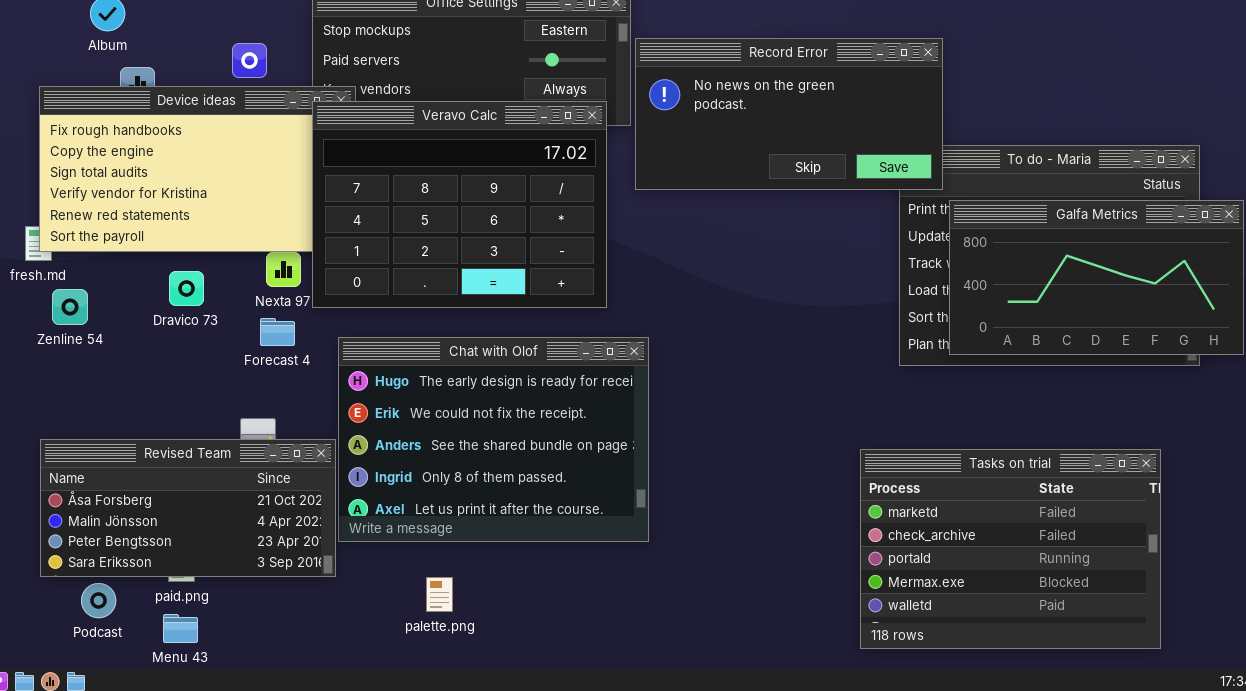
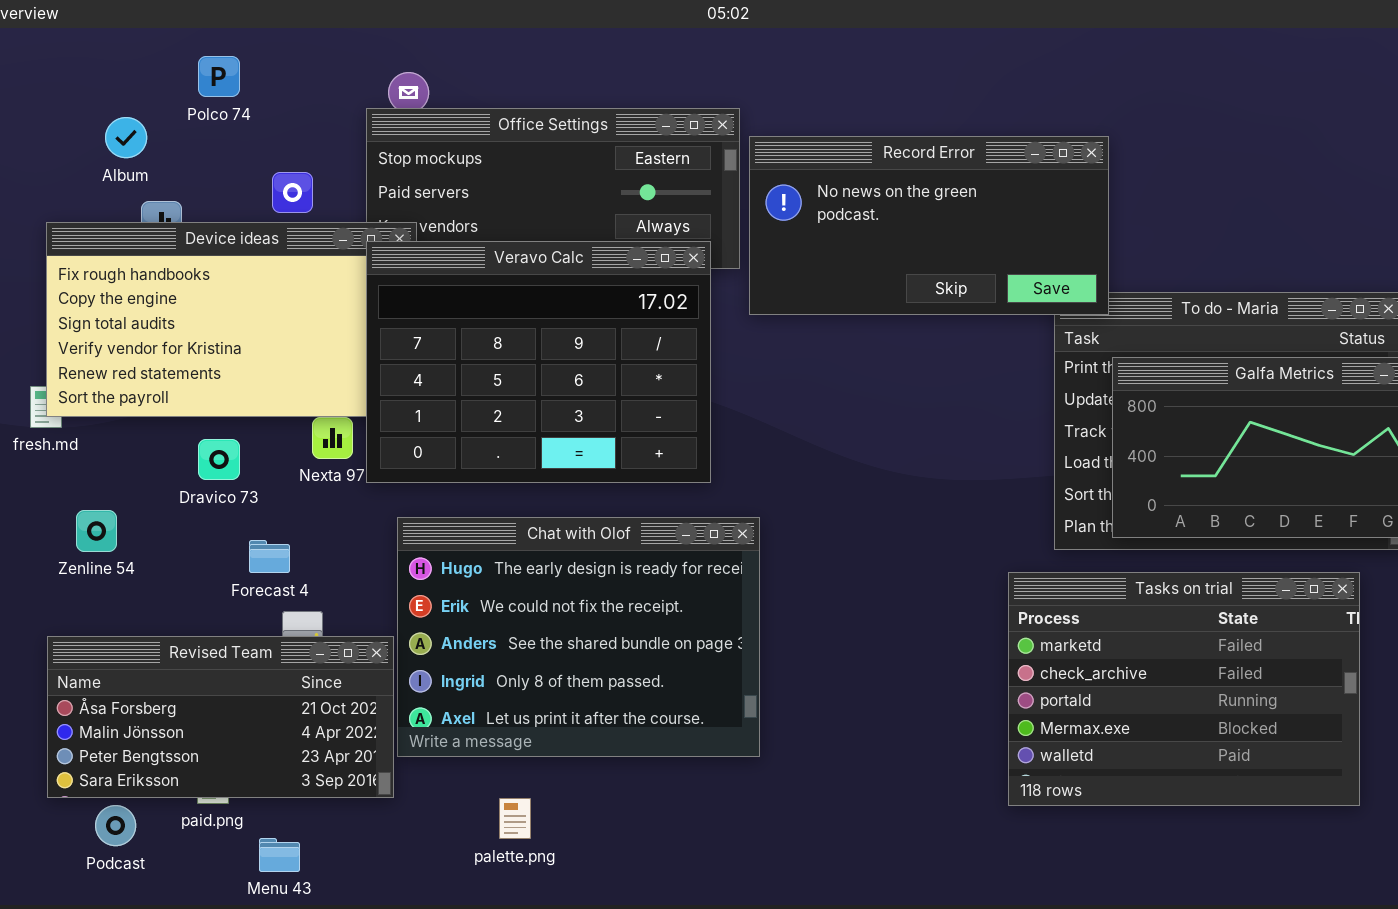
Record Error: [635,38,943,190] -> [749,136,1109,315], moved
Zenline 54: [52,289,88,325] -> [76,510,117,552], moved
Forecast 4: [260,318,295,346] -> [249,540,290,573], moved
Tasks on trial: [860,449,1161,649] -> [1008,572,1360,806], moved
Menu 43: [163,614,198,643] -> [259,838,300,872], moved

